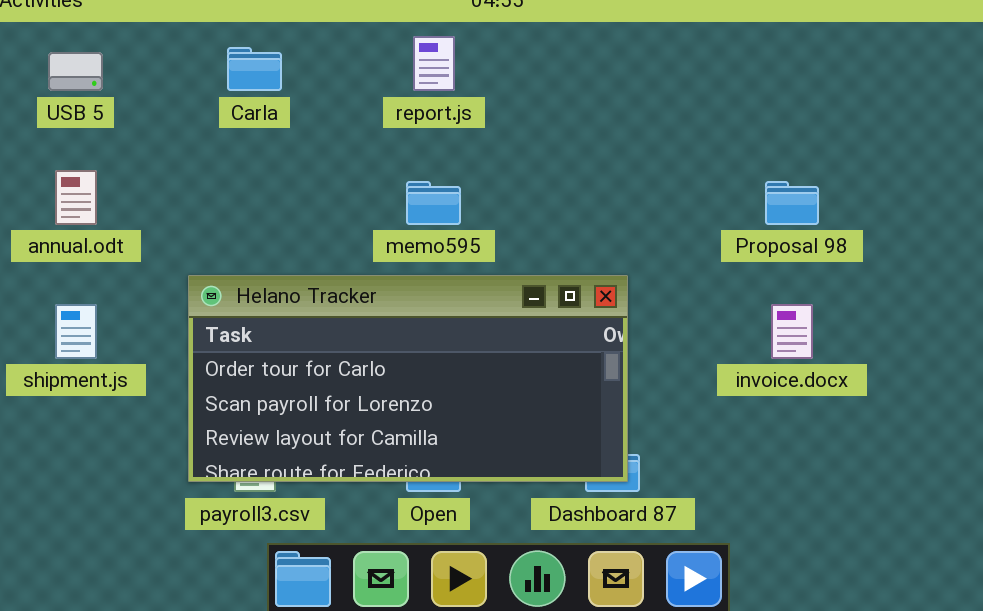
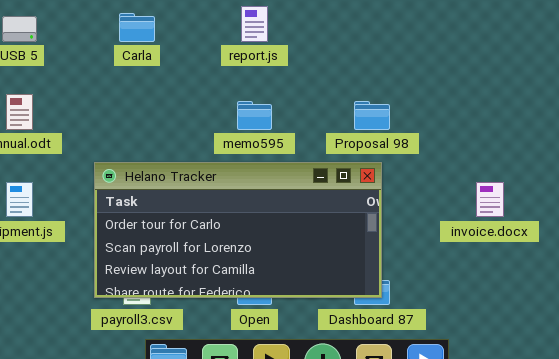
Proposal 98: [765,181,819,225] -> [354,101,390,130], moved

